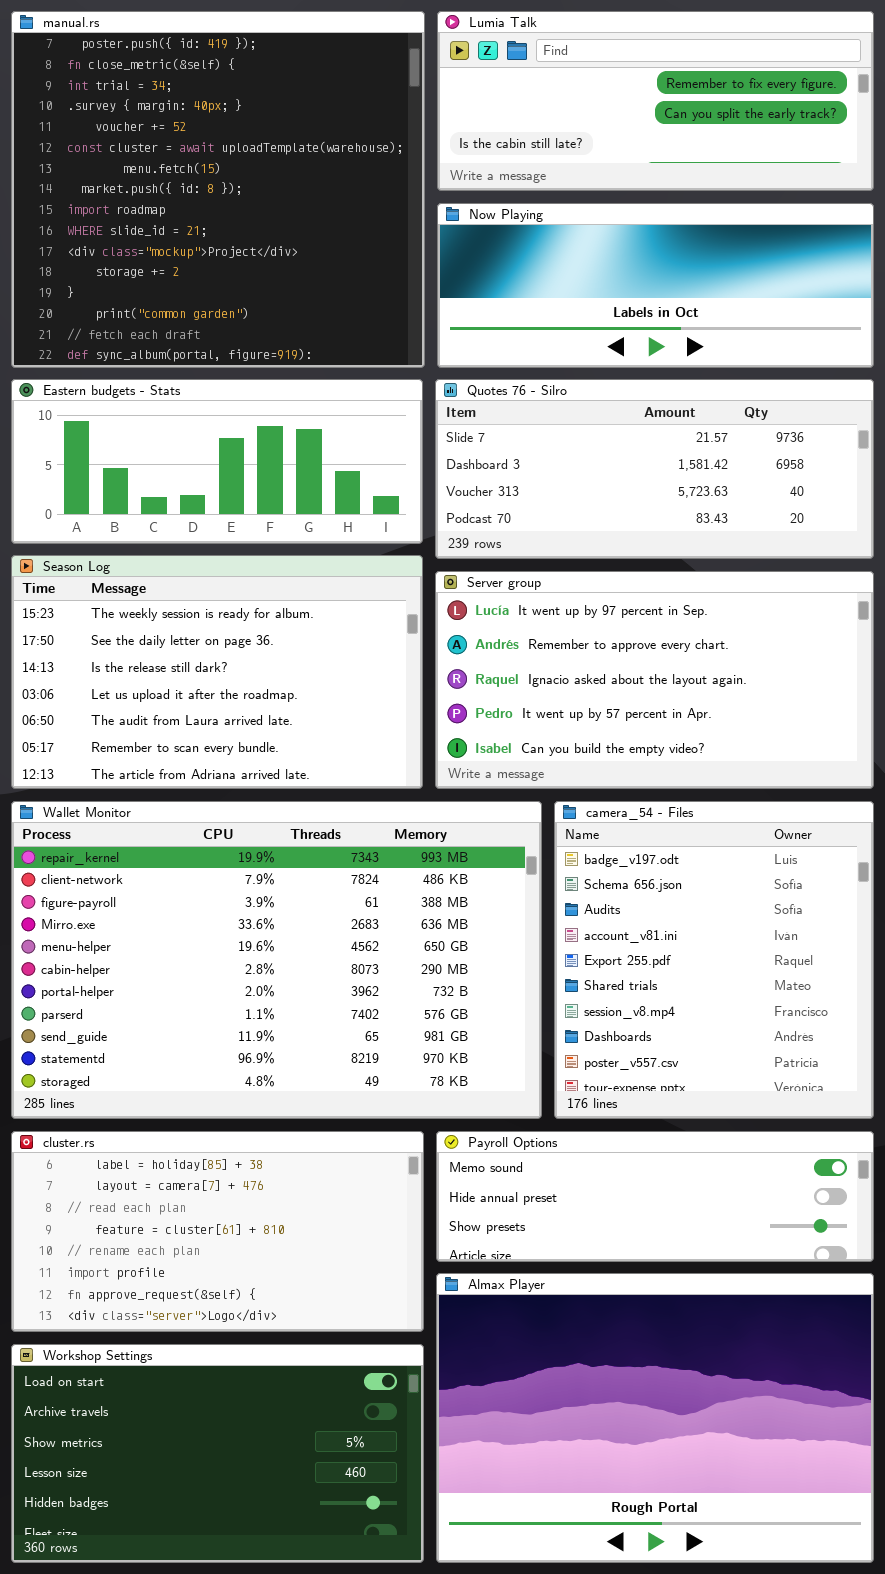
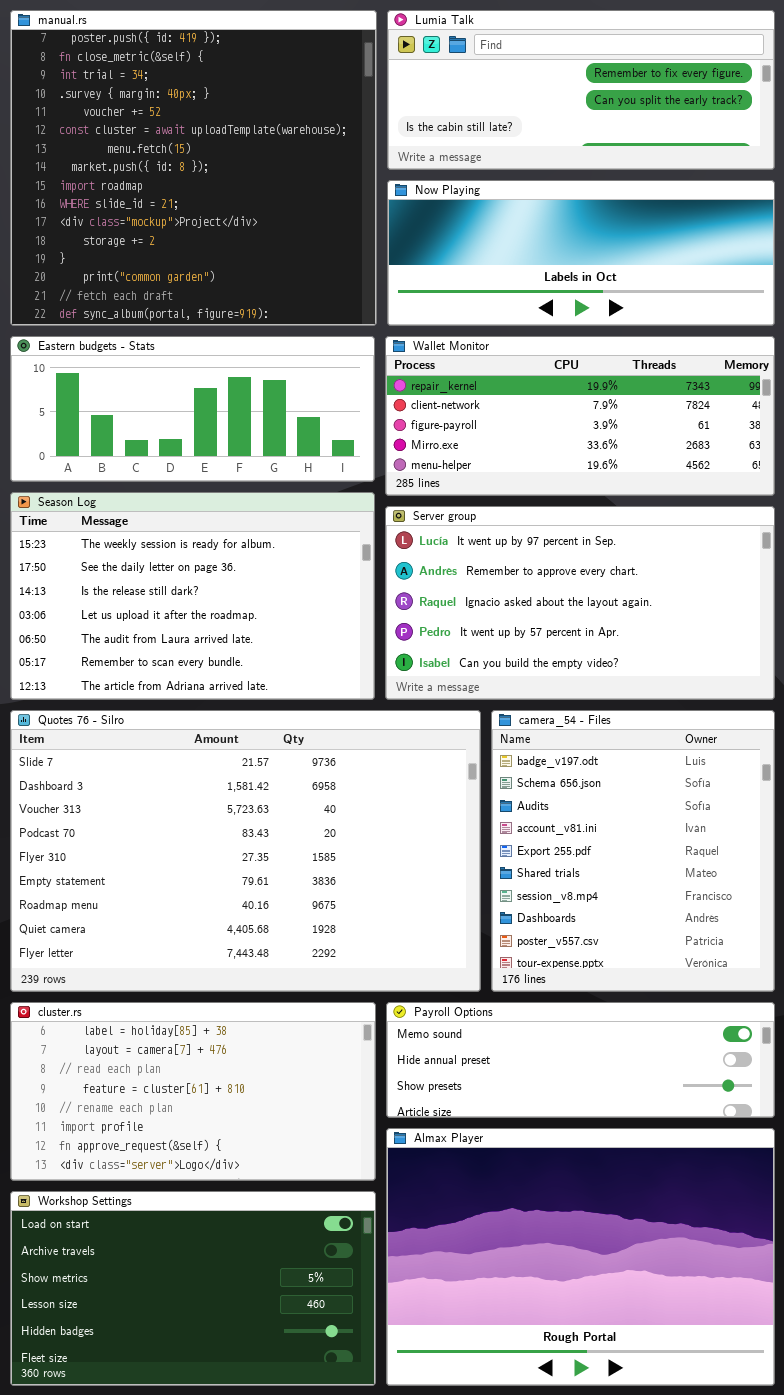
Quotes 76 - Silro: [435,379,874,559] -> [10,710,481,992], moved, resized
Wallet Monitor: [11,801,542,1119] -> [385,336,775,496], moved, resized

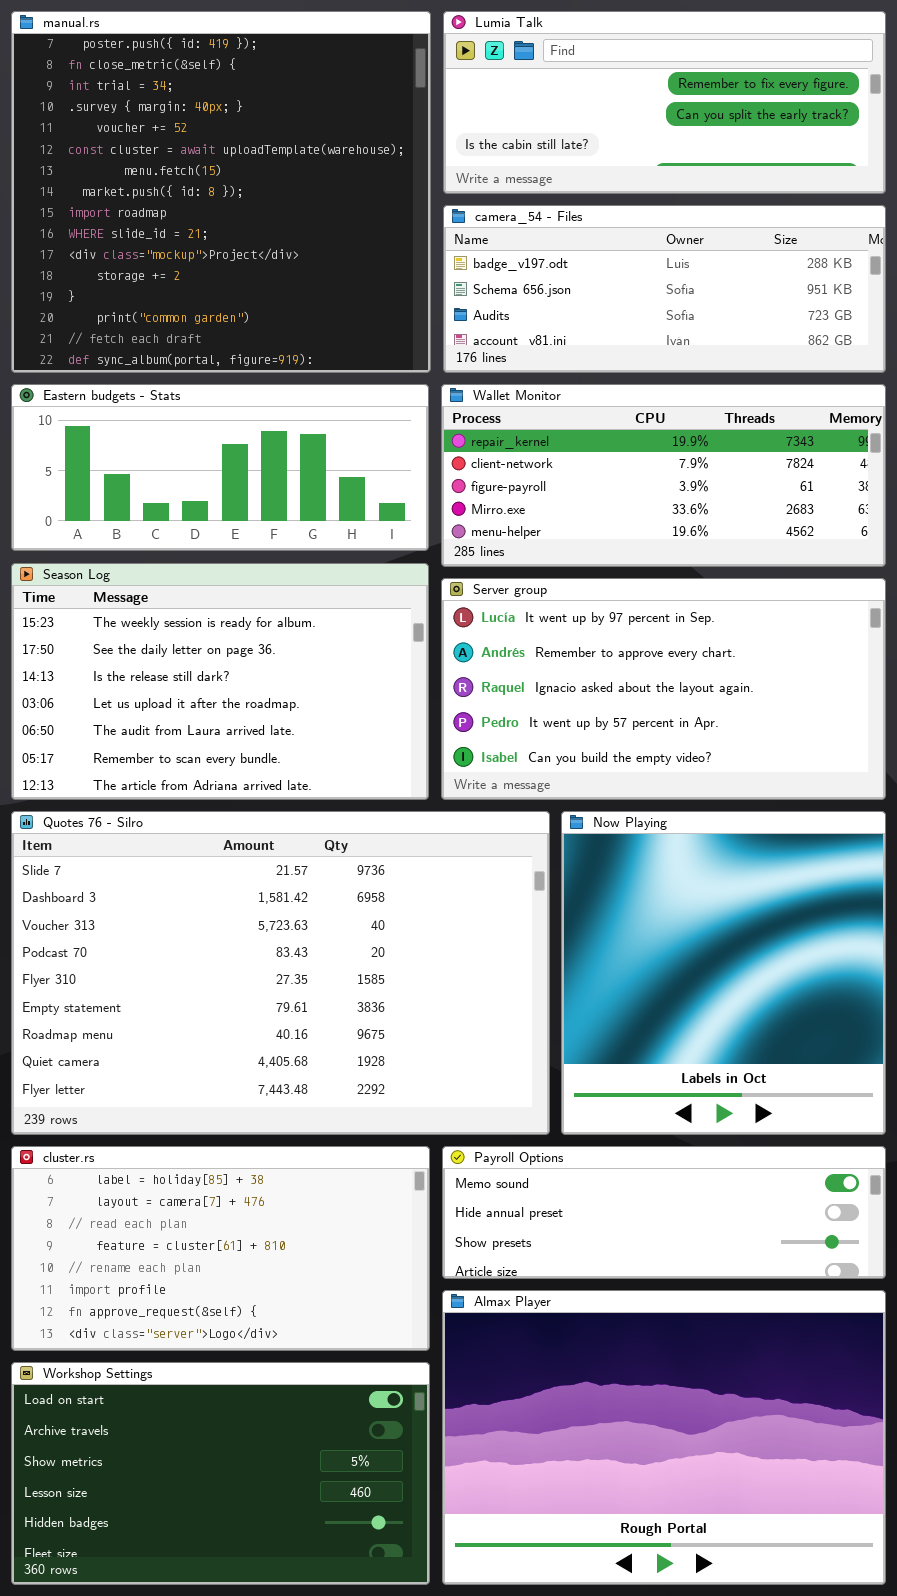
Now Playing: [387,180,775,326] -> [561,811,886,1135], moved, resized
camera_54 - Files: [491,710,775,992] -> [443,205,886,373], moved, resized

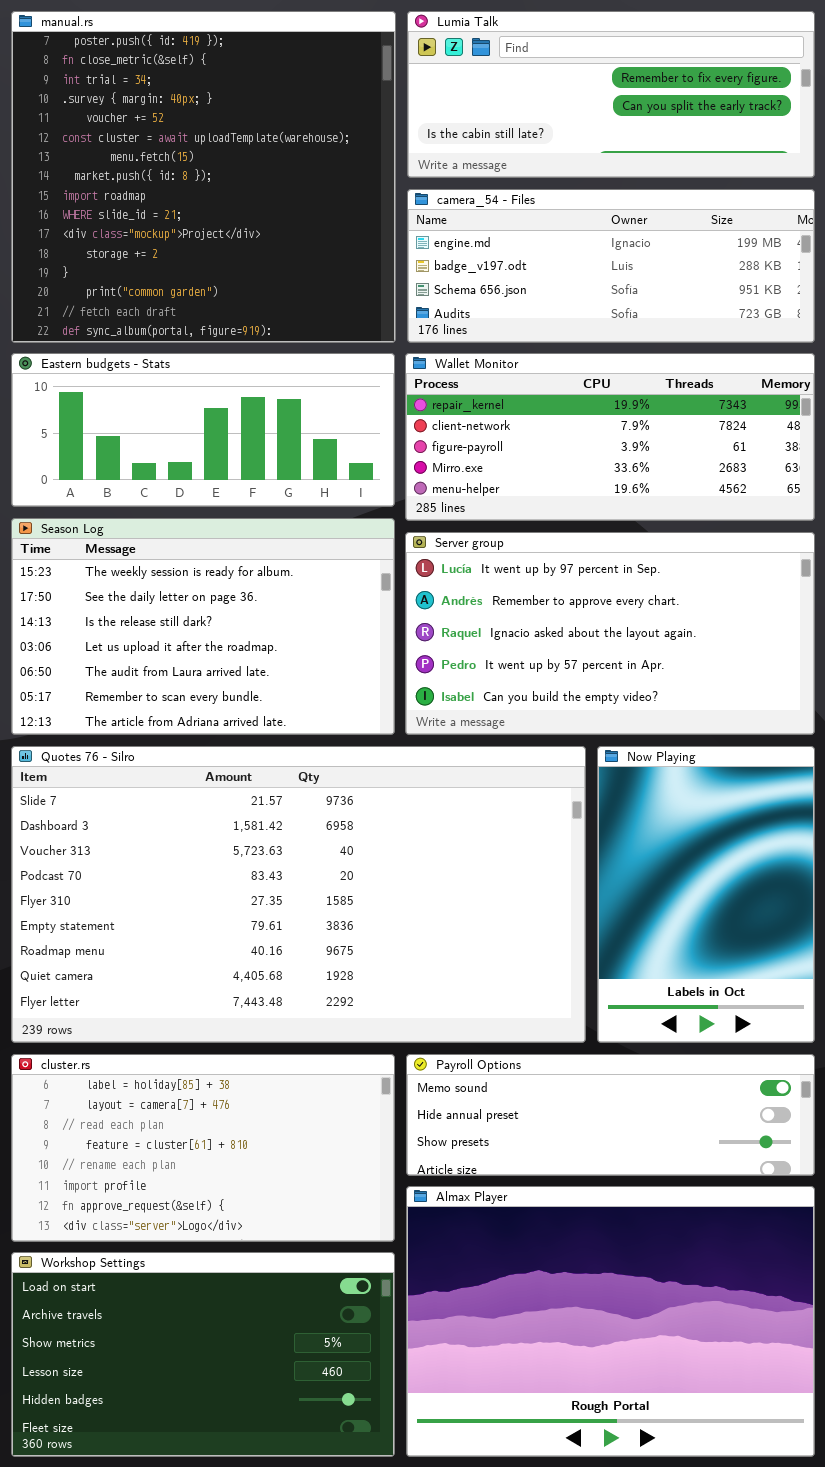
camera_54 - Files: [443,205,886,373] -> [407,189,815,343], scrolled up 1 row
Quotes 76 - Silro: [11,811,550,1135] -> [11,746,586,1043], resized
Now Playing: [561,811,886,1135] -> [597,746,815,1043], resized

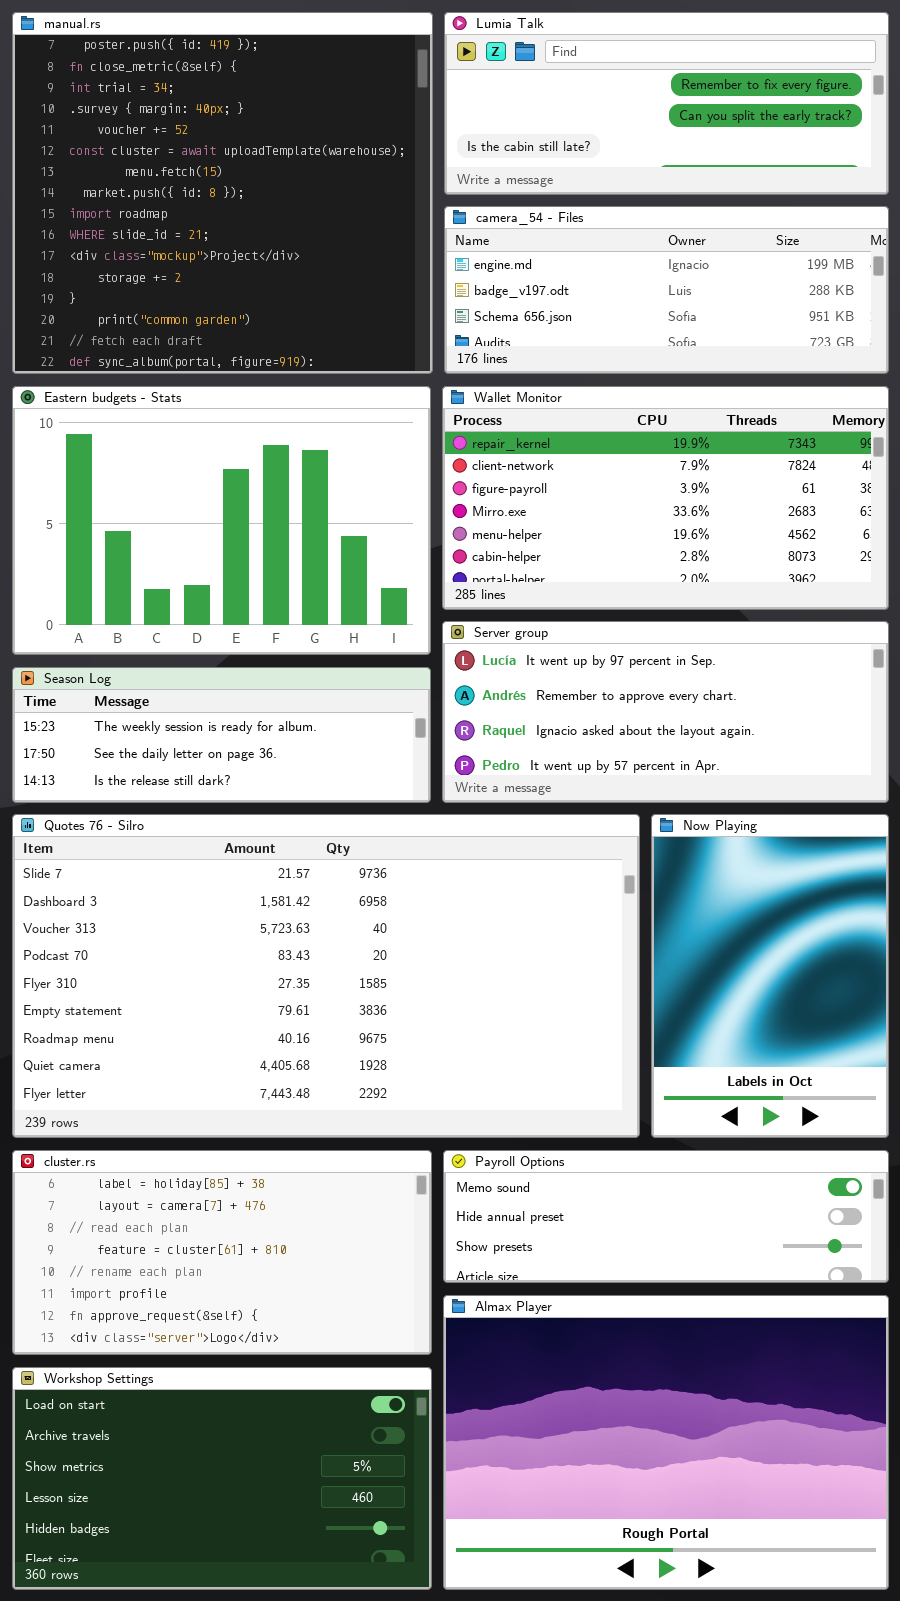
Eastern budgets - Stats: [11,353,395,507] -> [12,386,431,655], resized
Wallet Monitor: [405,353,815,521] -> [442,386,889,610], resized
Season Log: [11,518,395,735] -> [12,667,431,803], resized
Server group: [405,532,815,735] -> [442,621,889,803], resized

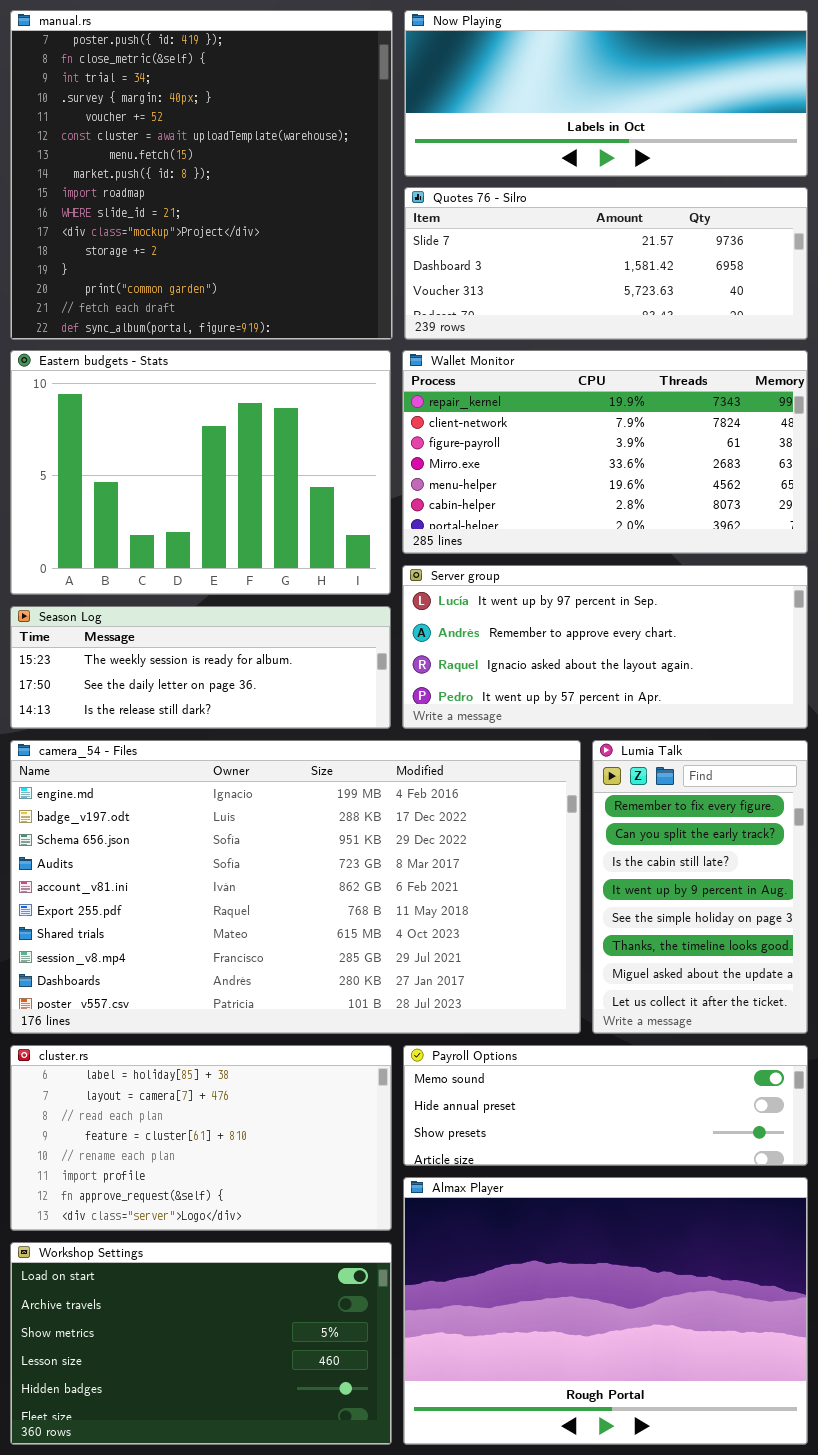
Lumia Talk: [444,12,889,195] -> [592,740,808,1034], moved, resized
camera_54 - Files: [444,206,889,374] -> [10,740,581,1034], moved, resized
Quotes 76 - Silro: [12,814,640,1138] -> [404,187,808,340], moved, resized
Now Playing: [651,814,889,1138] -> [404,10,808,177], moved, resized

